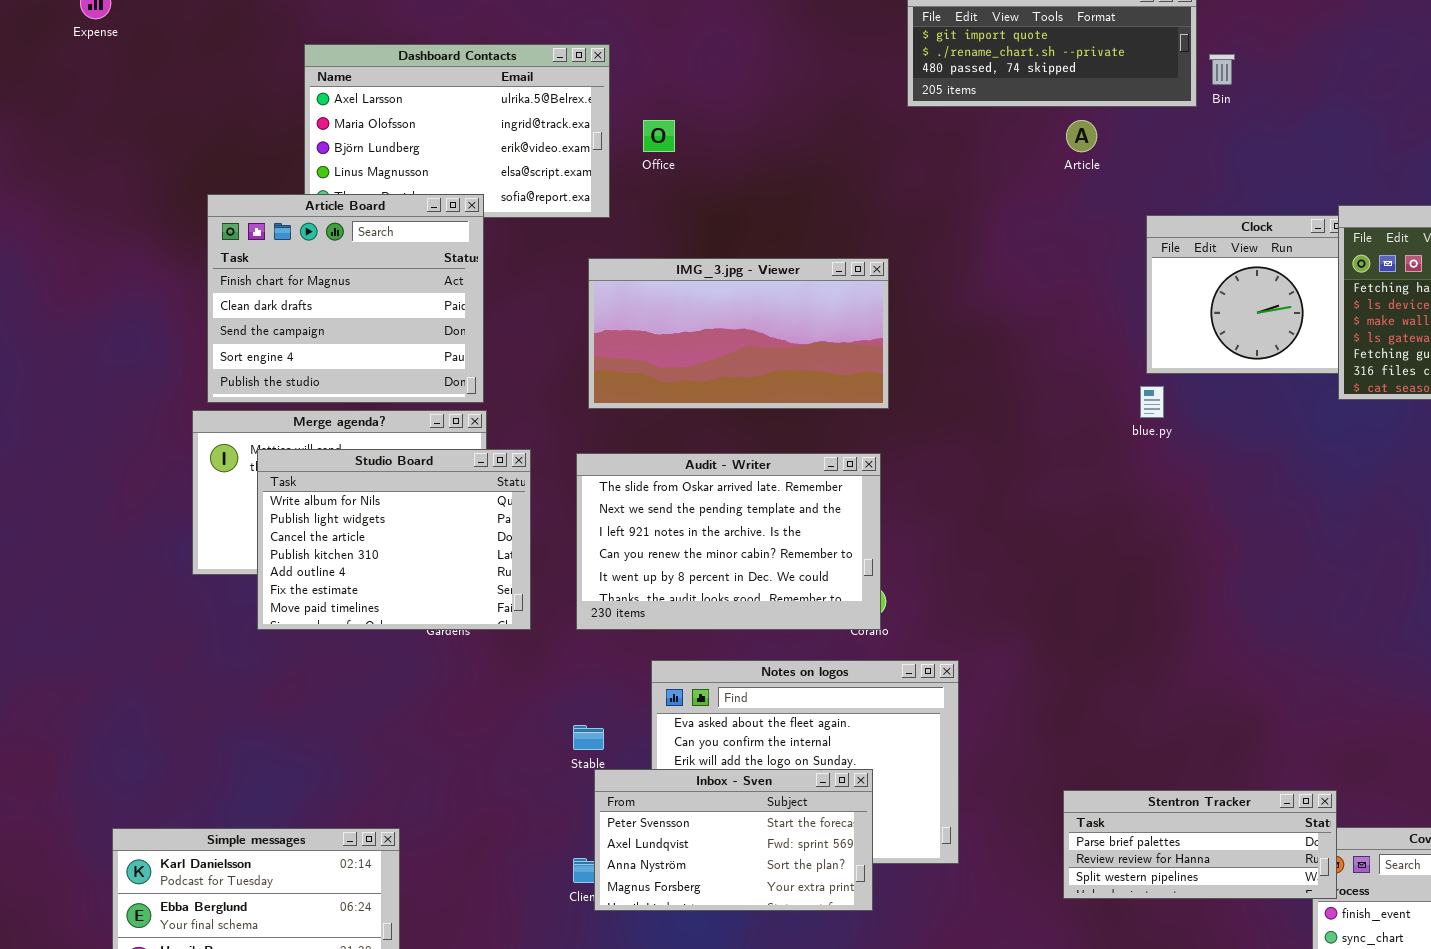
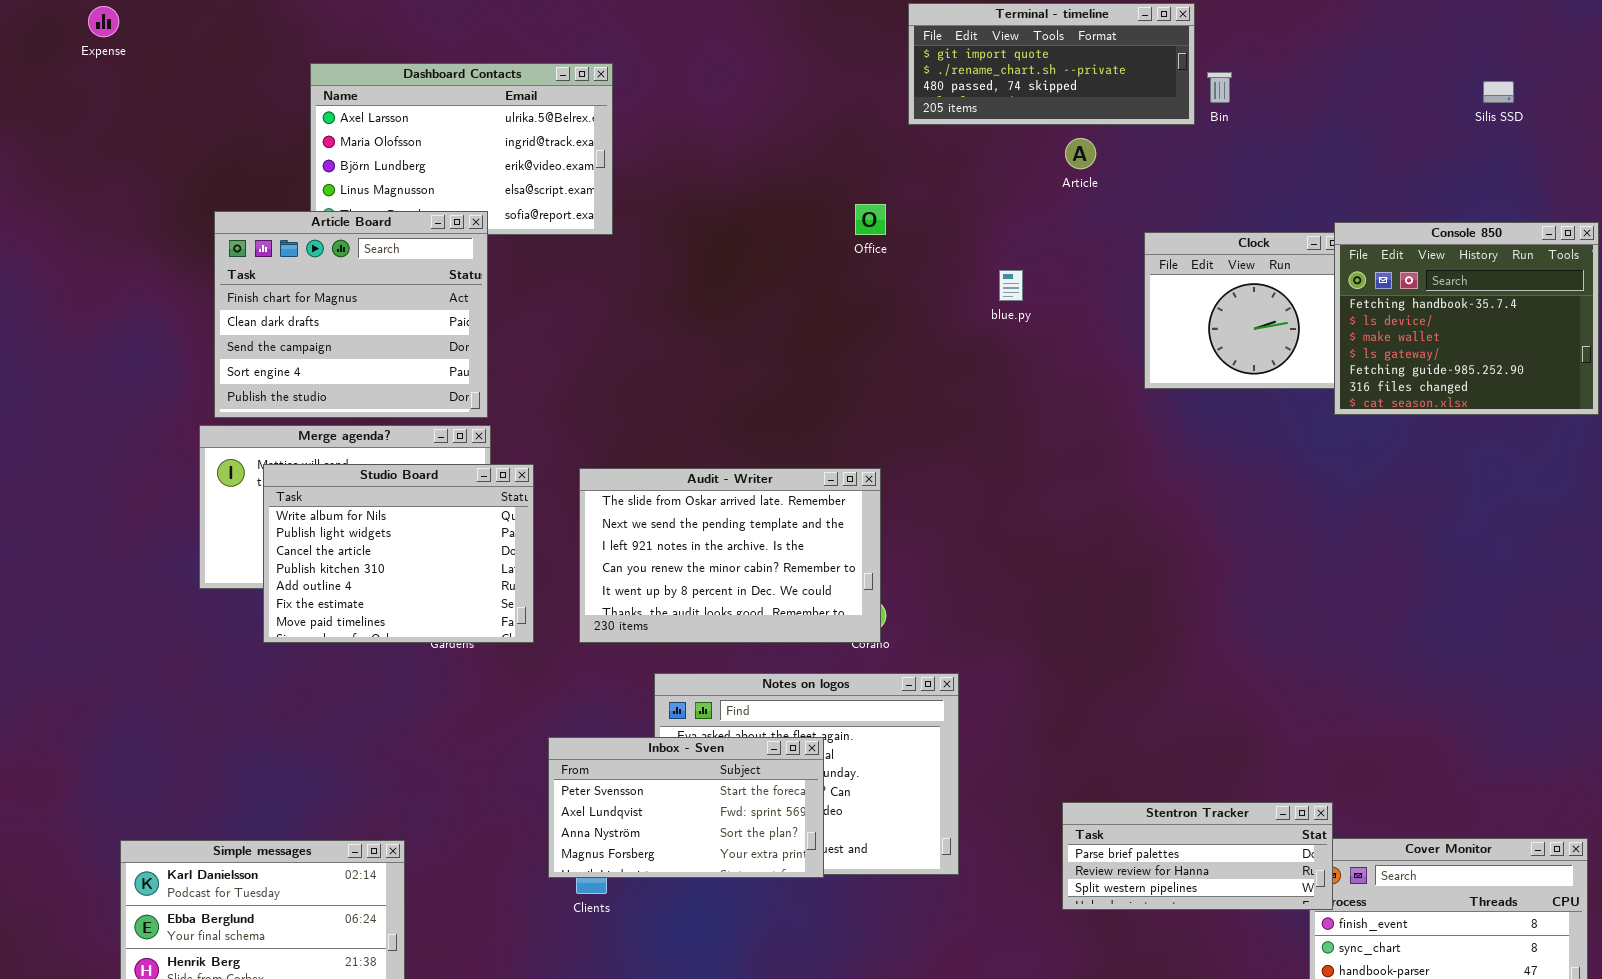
Office: [643,120,675,152] -> [855,204,886,235], moved
IMG_3.jpg - Viewer: [588,258,889,409] -> none, closed
blue.py: [1140,386,1164,418] -> [999,270,1023,301], moved
Inbox - Sven: [594,769,873,911] -> [548,737,824,878], moved

